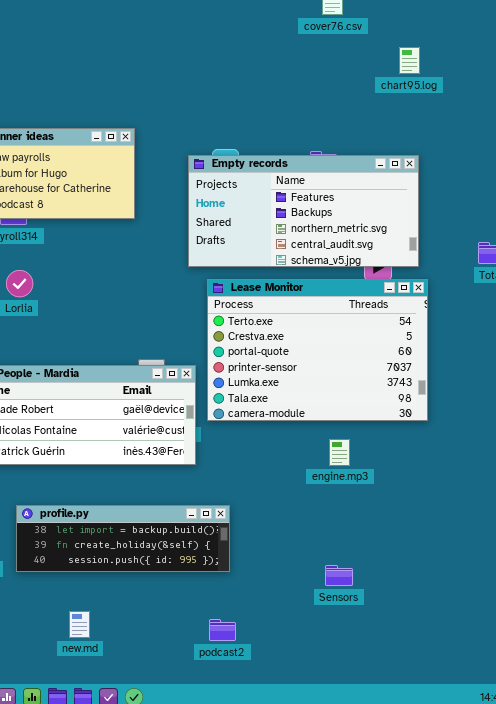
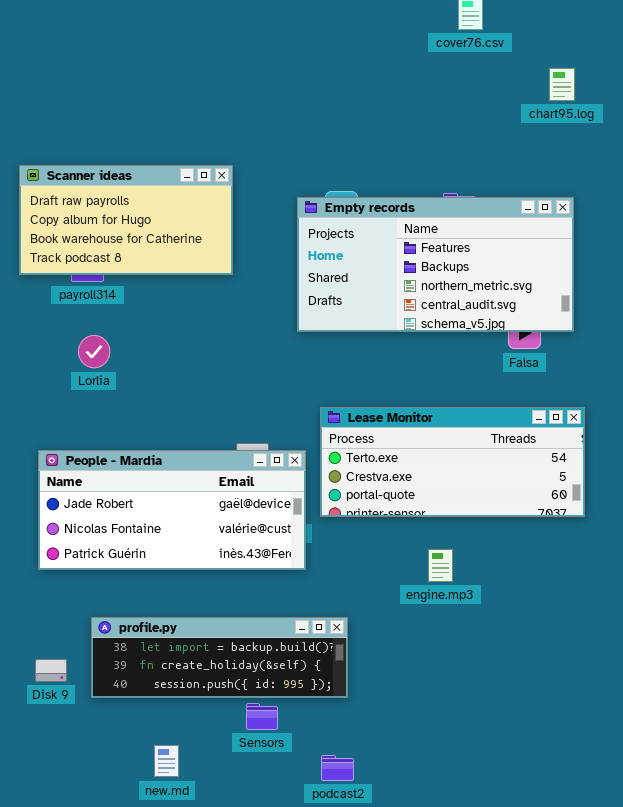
Lease Monitor: [207,279,428,421] -> [320,407,585,517], resized
engine.mp3: [329,439,350,466] -> [428,549,453,582], moved
Sensors: [325,565,353,586] -> [246,703,278,730], moved

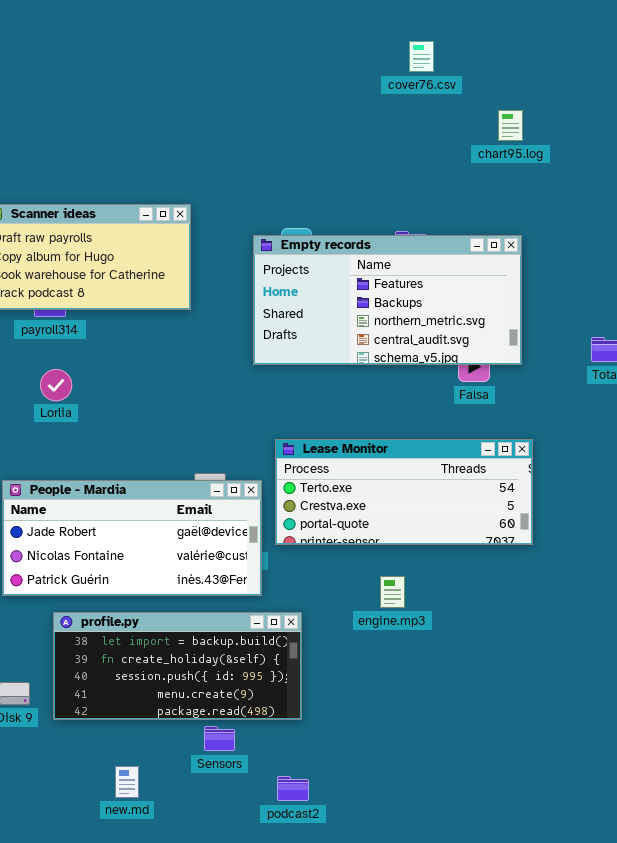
profile.py: [91,617,348,698] -> [53,612,302,720], resized

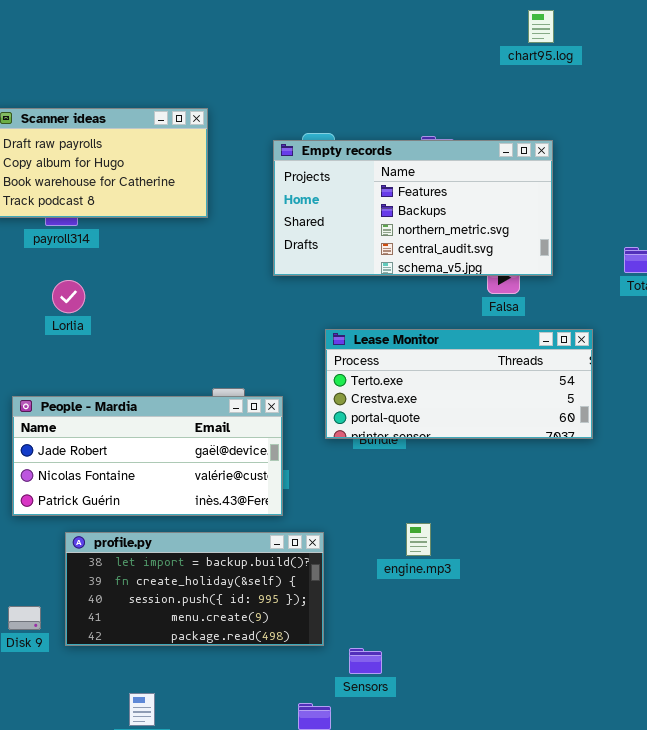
Lease Monitor: [275,439,533,545] -> [325,329,593,439], moved
engine.mp3: [380,576,405,608] -> [406,523,431,556], moved
Sensors: [204,726,235,751] -> [349,648,382,674], moved

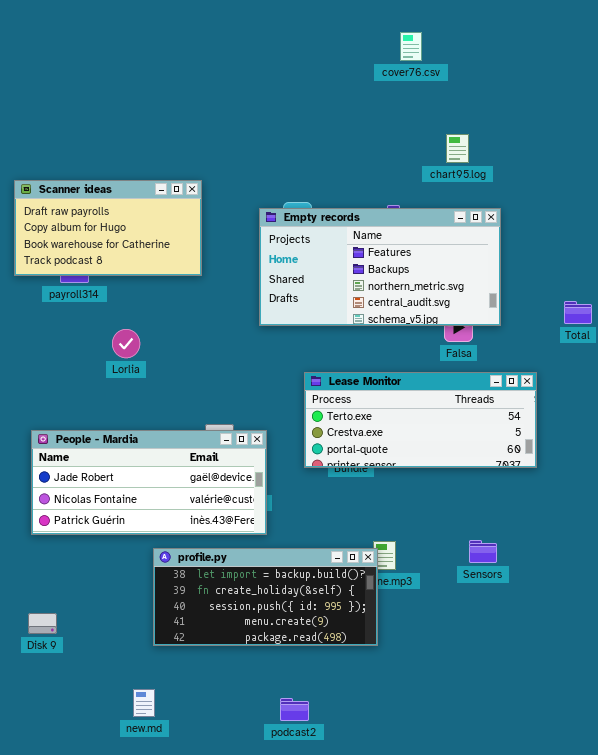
chart95.log: [528,10,554,43] -> [446,134,469,163], moved
Lorlia: [52,280,85,313] -> [112,329,140,358], moved
profile.py: [65,532,324,646] -> [153,548,378,646], moved
Sensors: [349,648,382,674] -> [469,540,497,563], moved

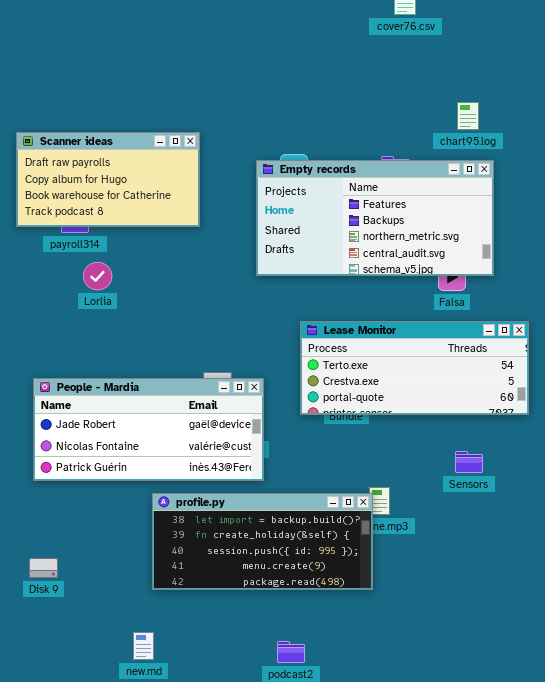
chart95.log: [446,134,469,163] -> [457,102,479,130], moved
Lorlia: [112,329,140,358] -> [83,262,112,290], moved
Sensors: [469,540,497,563] -> [455,451,483,473], moved

